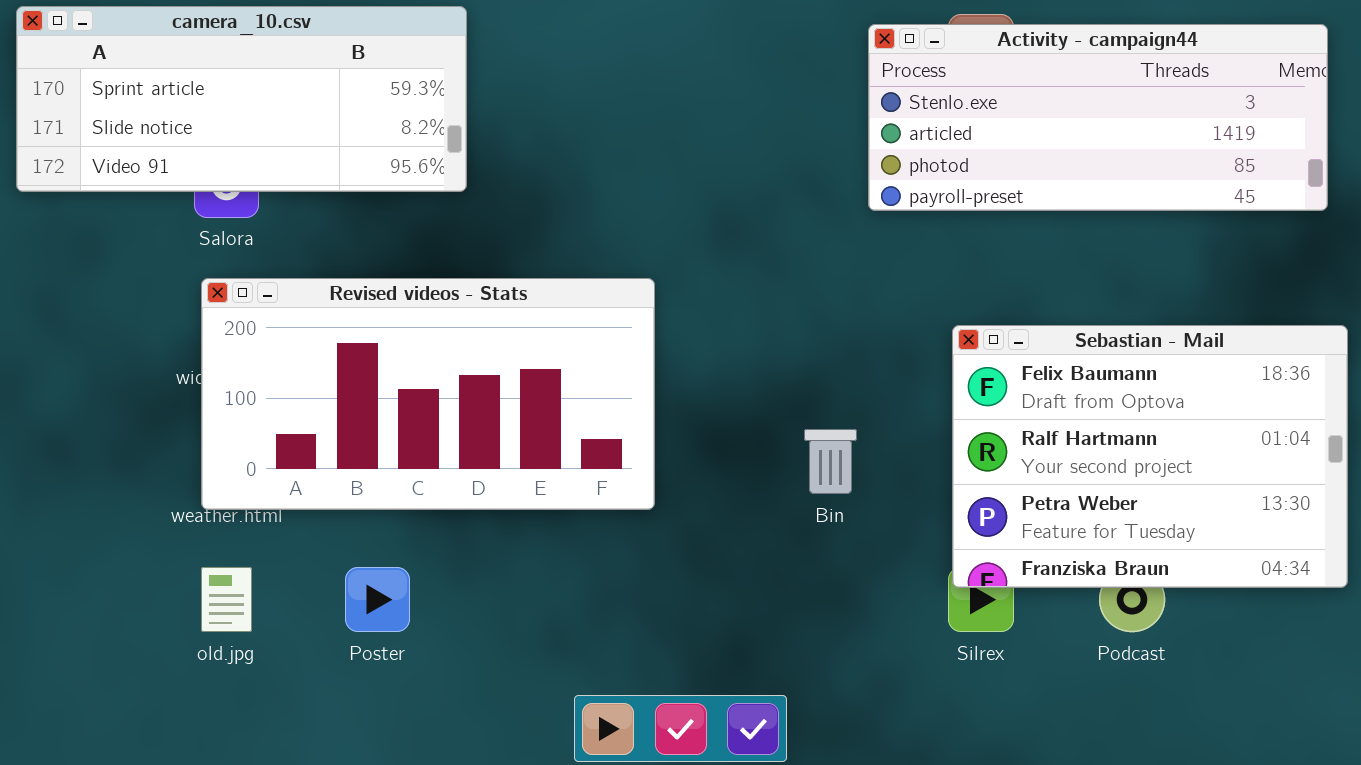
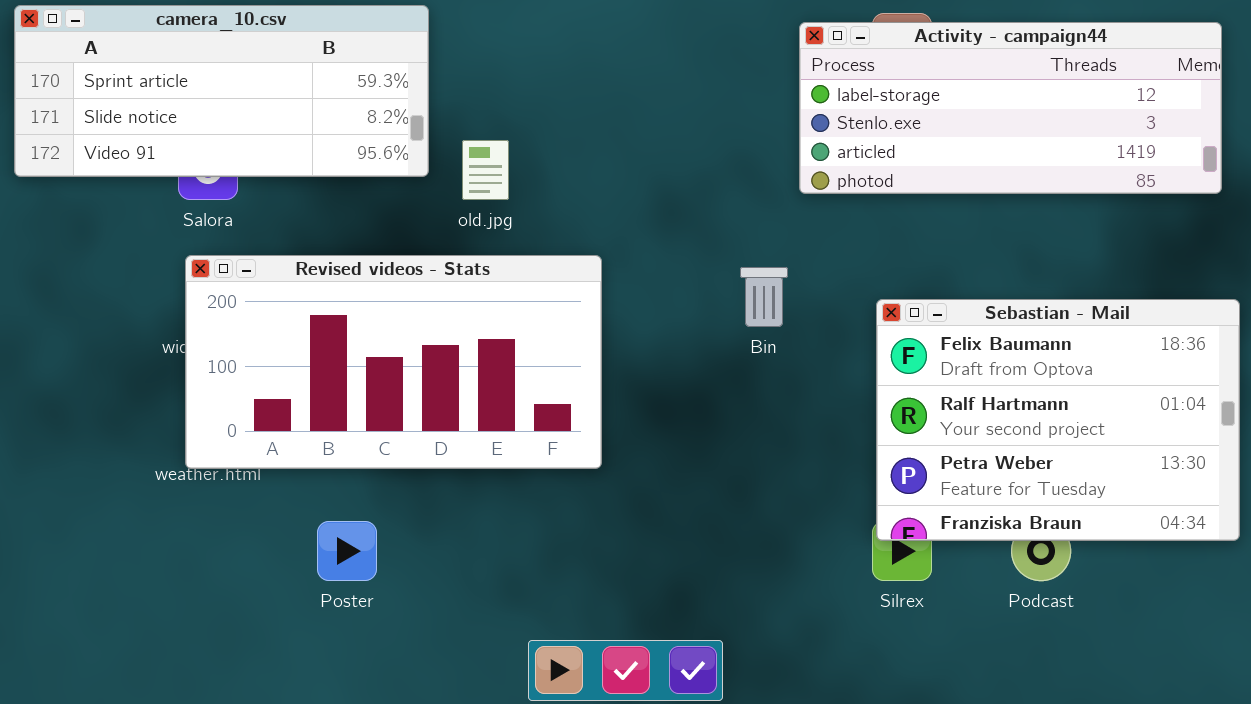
Activity - campaign44: [868,24,1328,211] -> [799,22,1222,194], scrolled up 1 row
Bin: [804,429,857,494] -> [740,267,788,327], moved
old.jpg: [201,567,252,632] -> [462,140,509,200], moved

